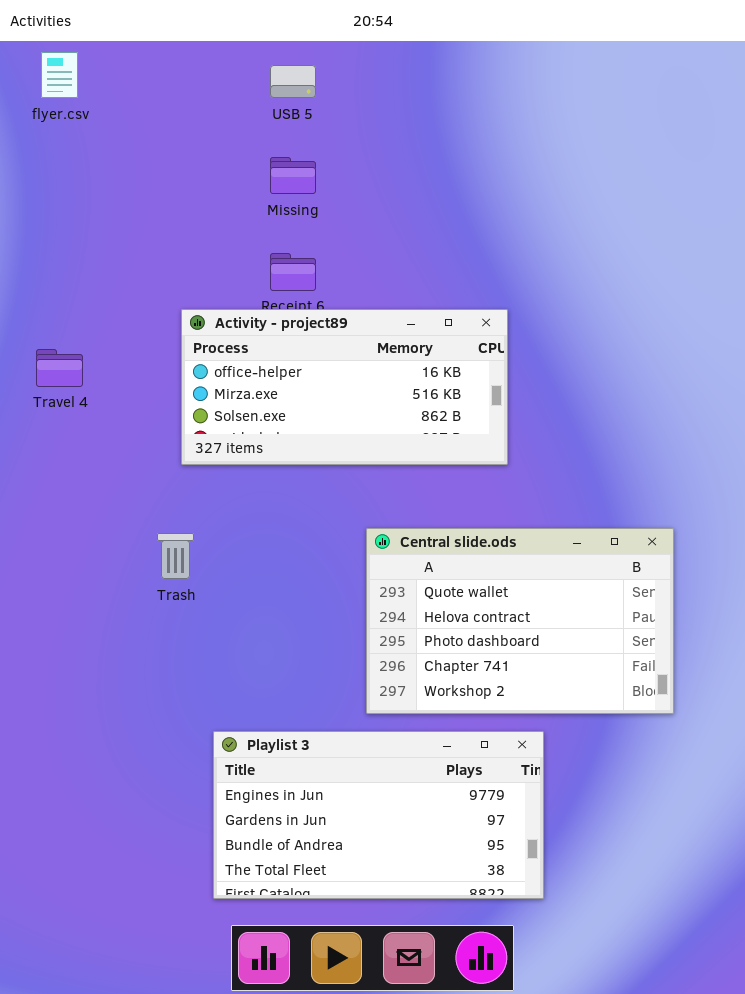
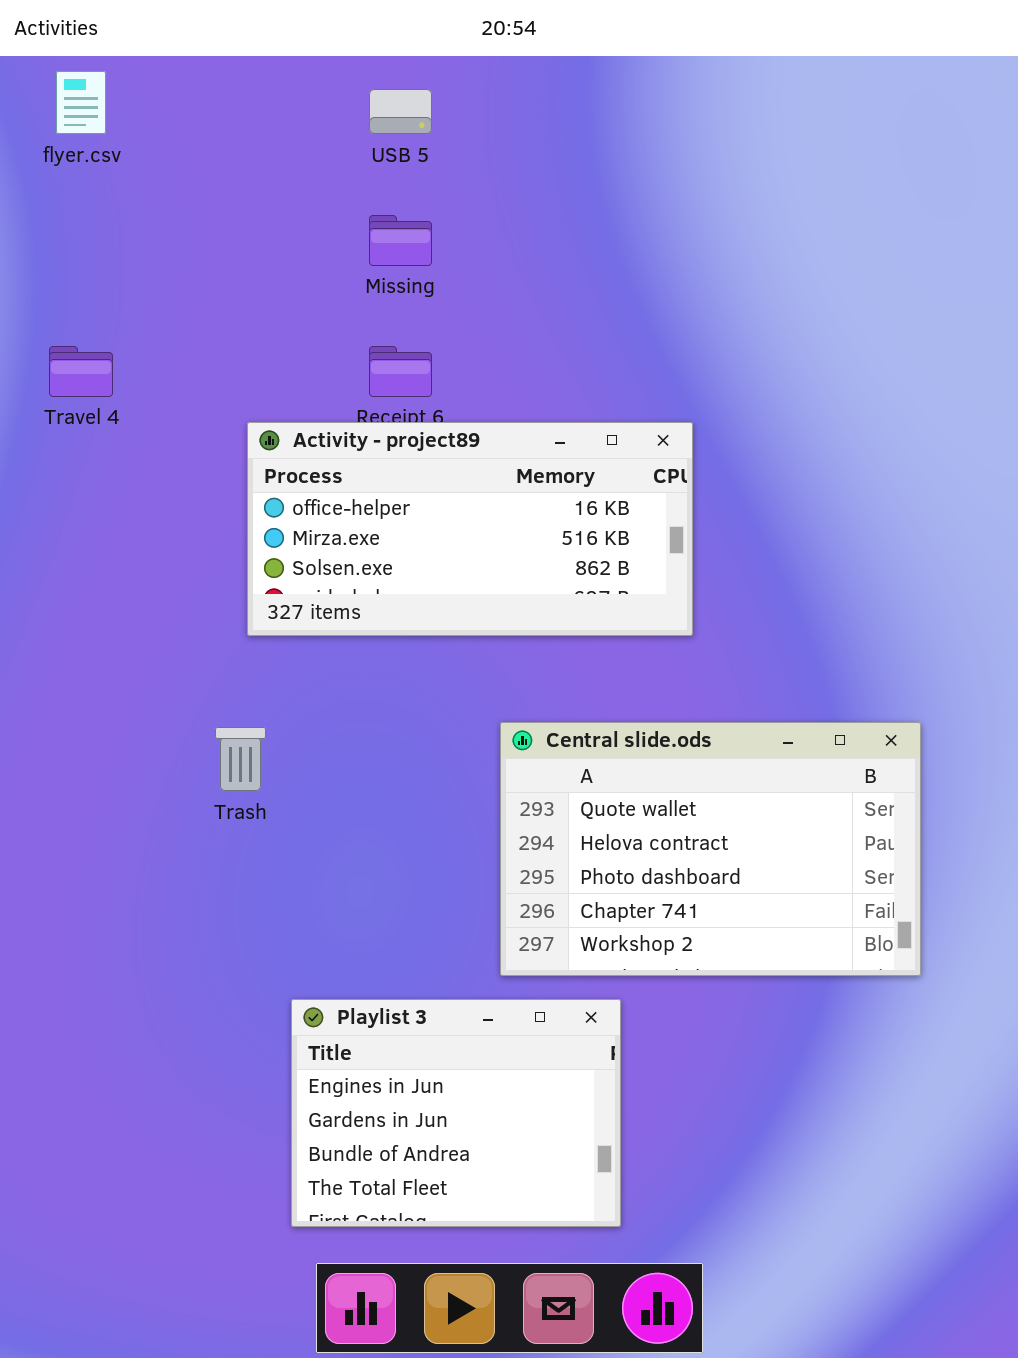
Travel 4: [36,349,83,387] -> [49,346,113,397], moved
Playlist 3: [213,731,544,899] -> [291,999,621,1227], resized

